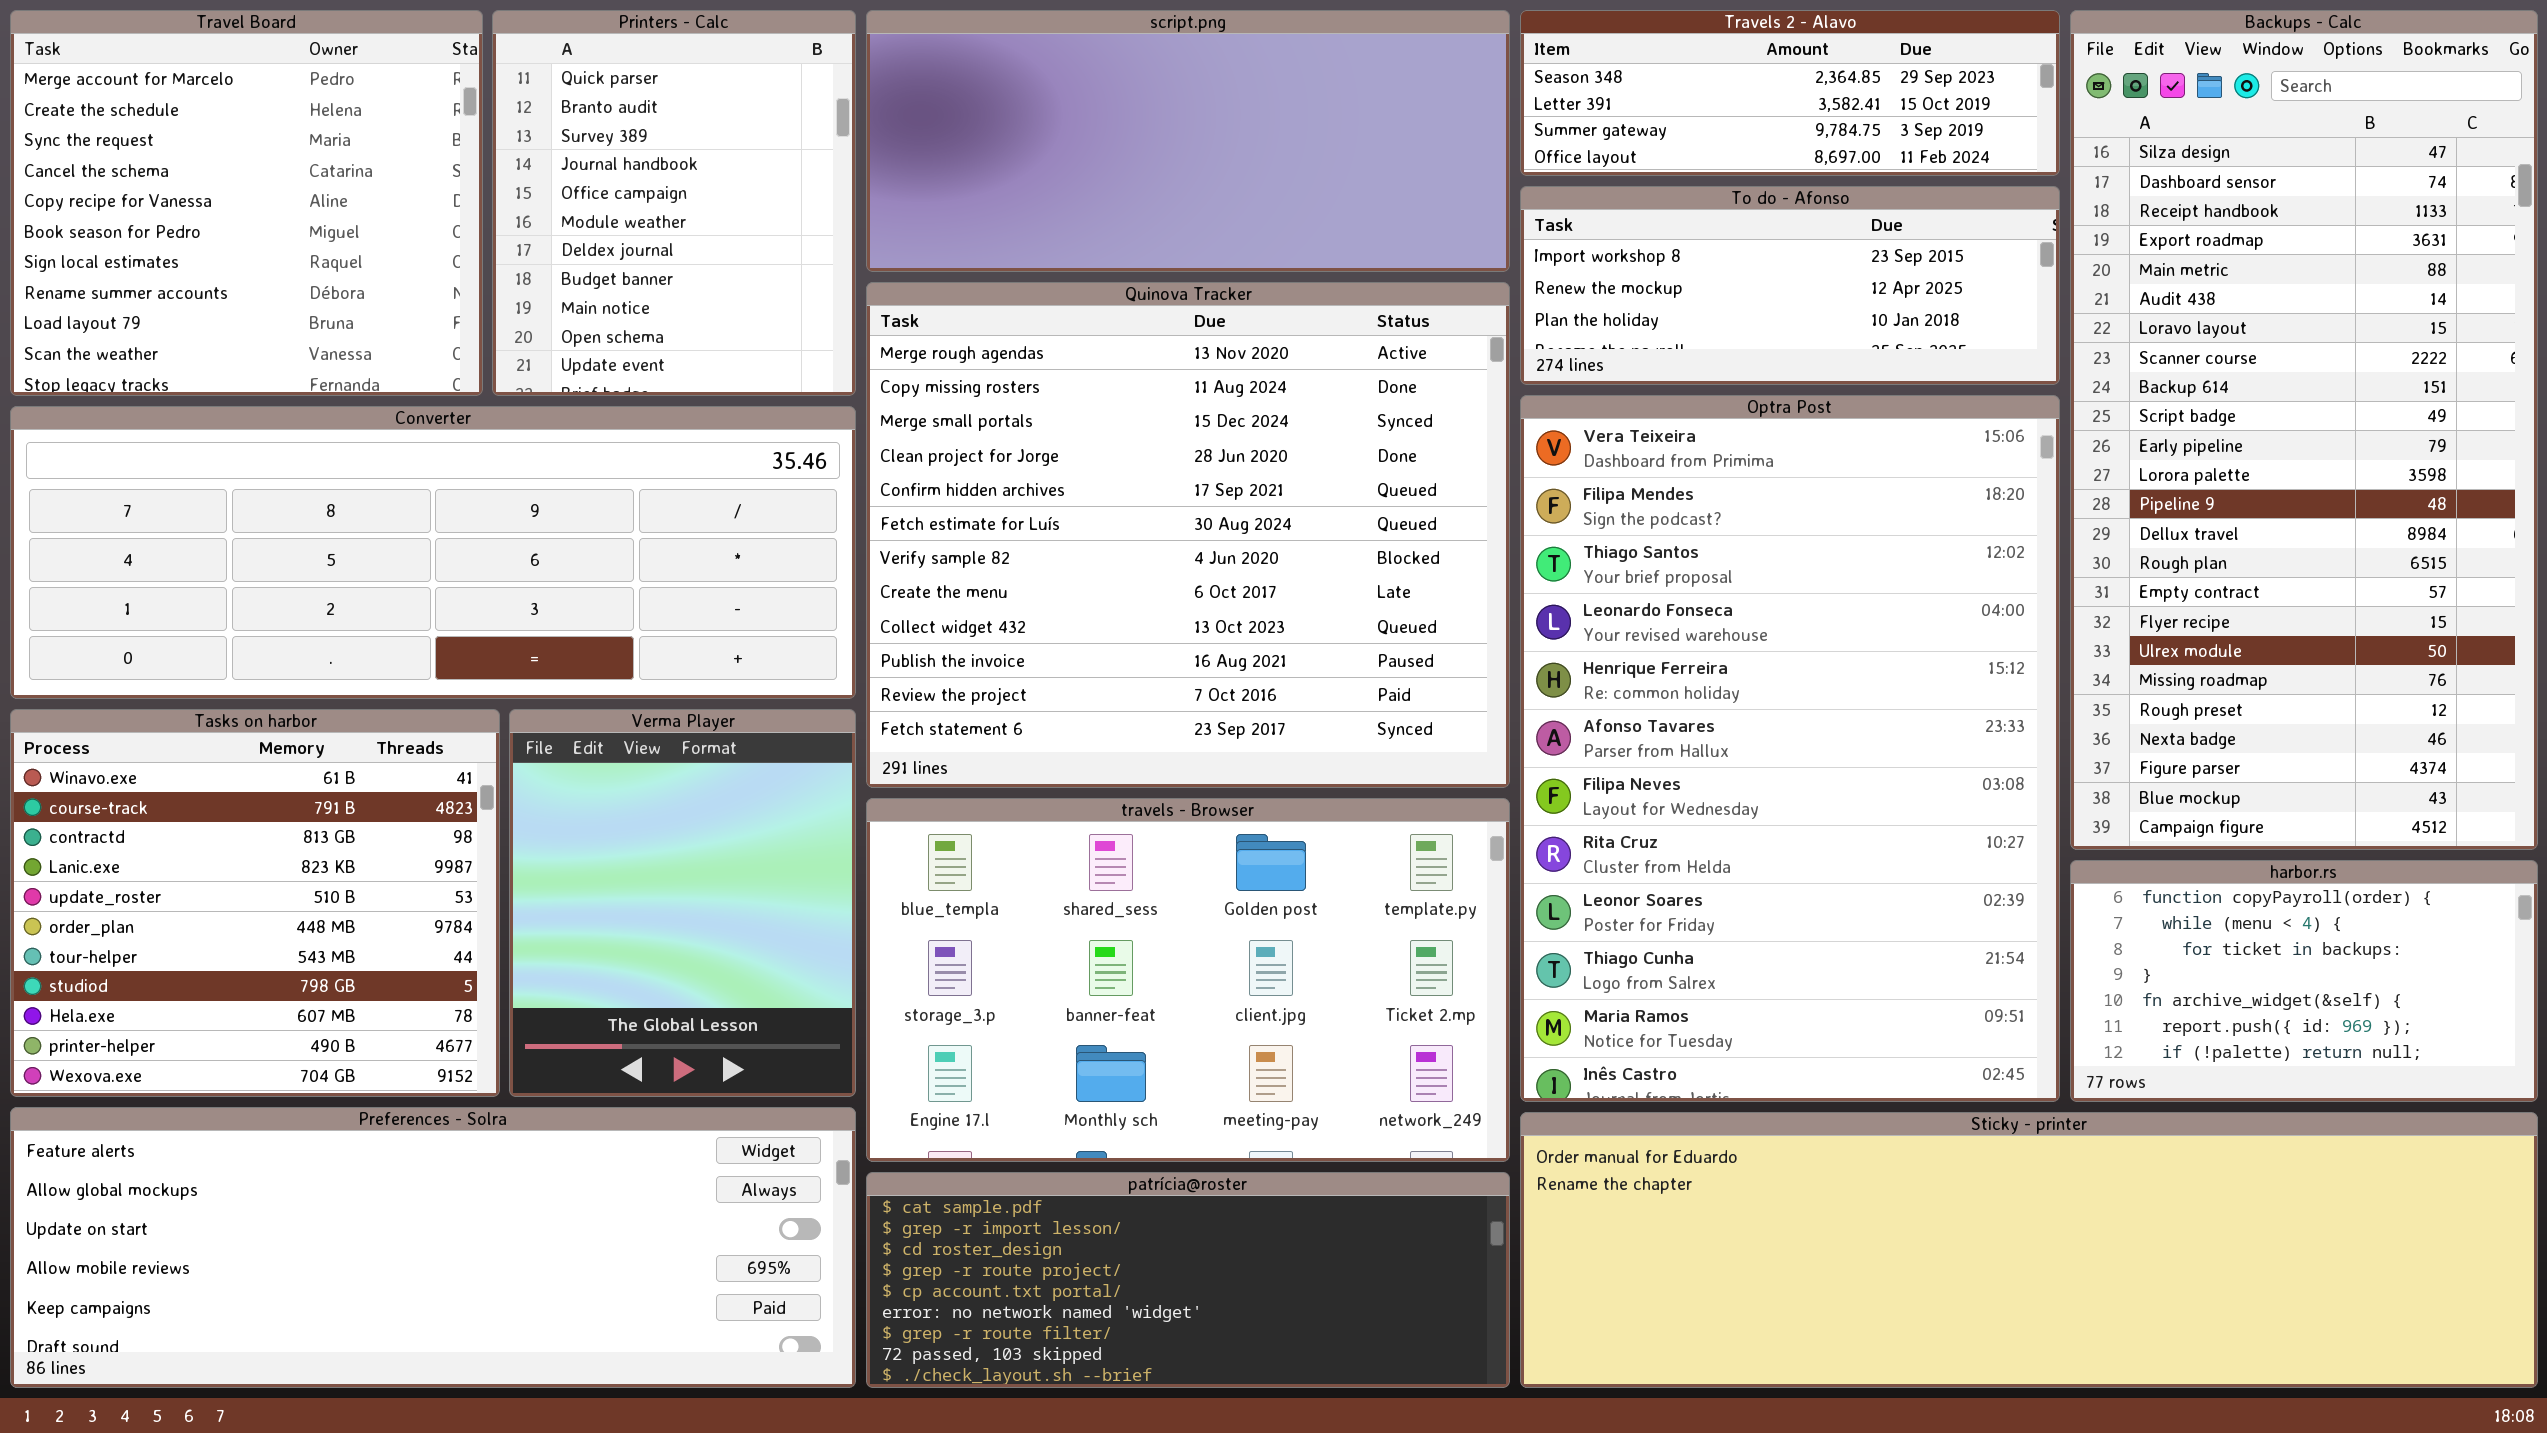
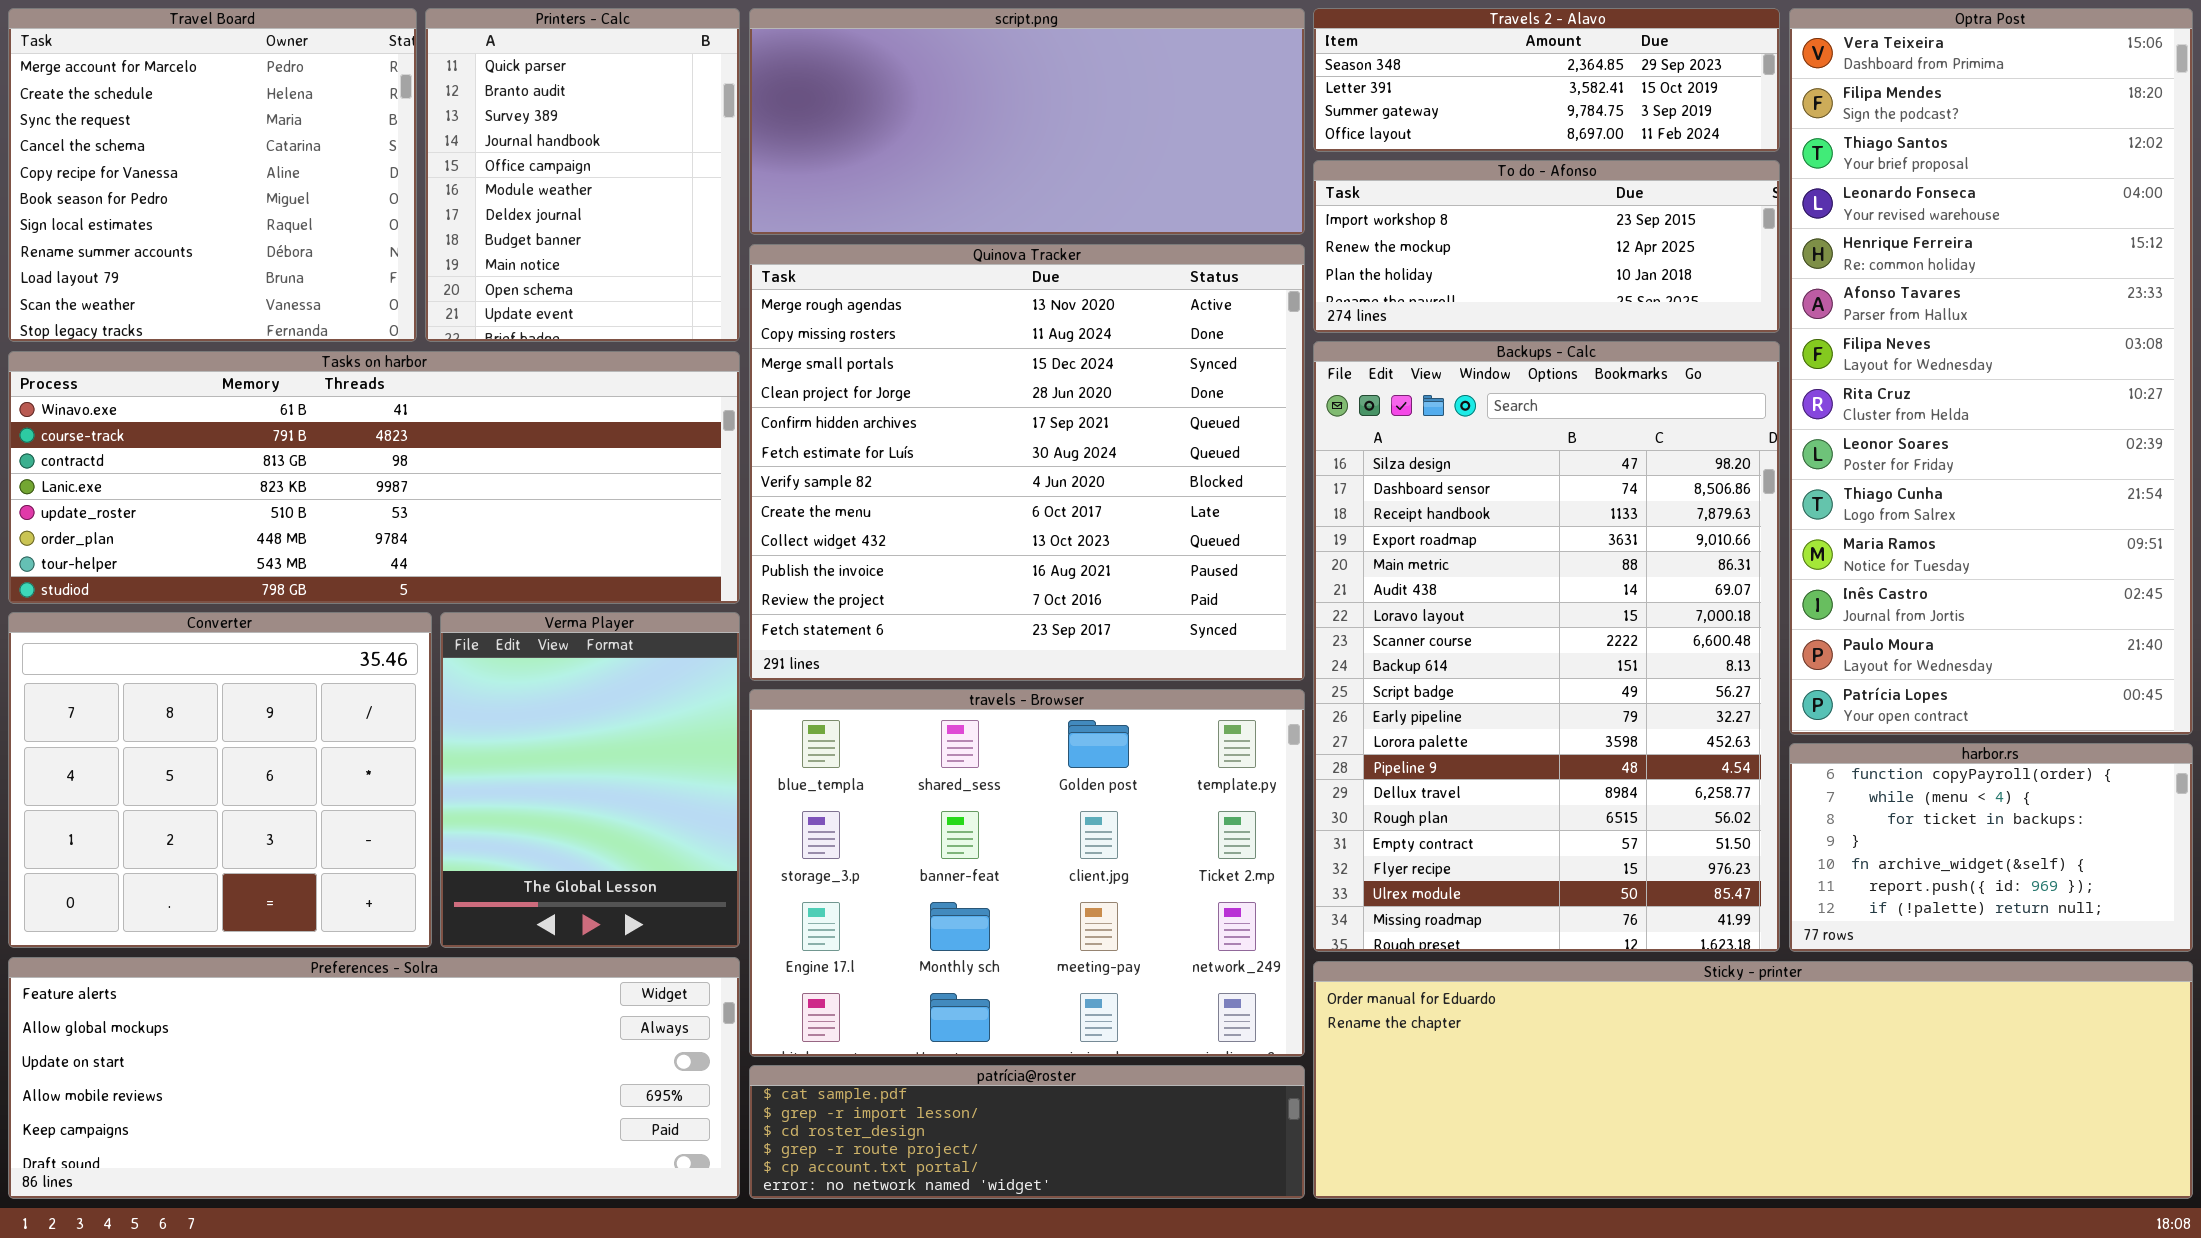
Backups - Calc: [2070,10,2538,850] -> [1313,341,1780,952], moved, resized
Optra Post: [1520,395,2060,1102] -> [1789,8,2193,735], moved, resized
Converter: [10,406,856,699] -> [8,612,432,948], moved, resized
Tasks on harbor: [10,709,500,1097] -> [8,351,740,604], moved, resized
travels - Browser: [866,798,1510,1162] -> [749,689,1305,1057], resized
patrícia@roster: [866,1172,1510,1388] -> [749,1065,1305,1199], resized

